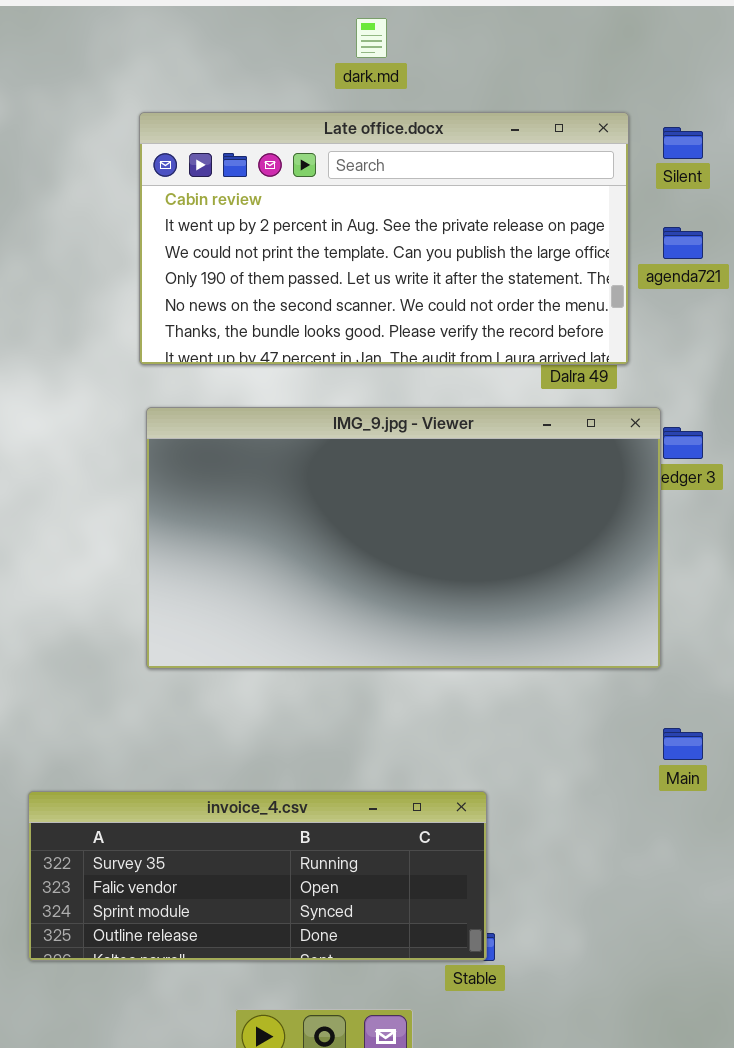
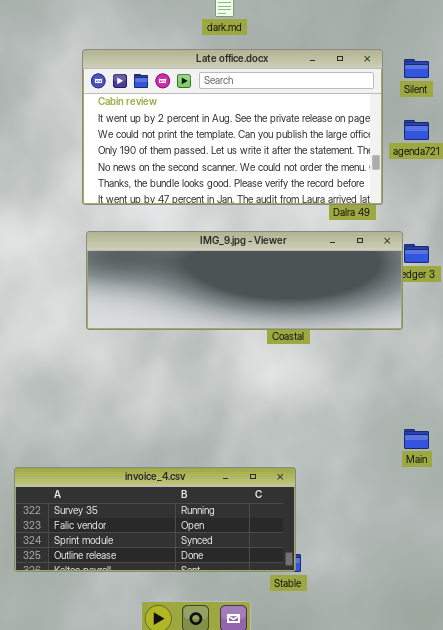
IMG_9.jpg - Viewer: [146,407,661,669] -> [86,231,403,330], resized

